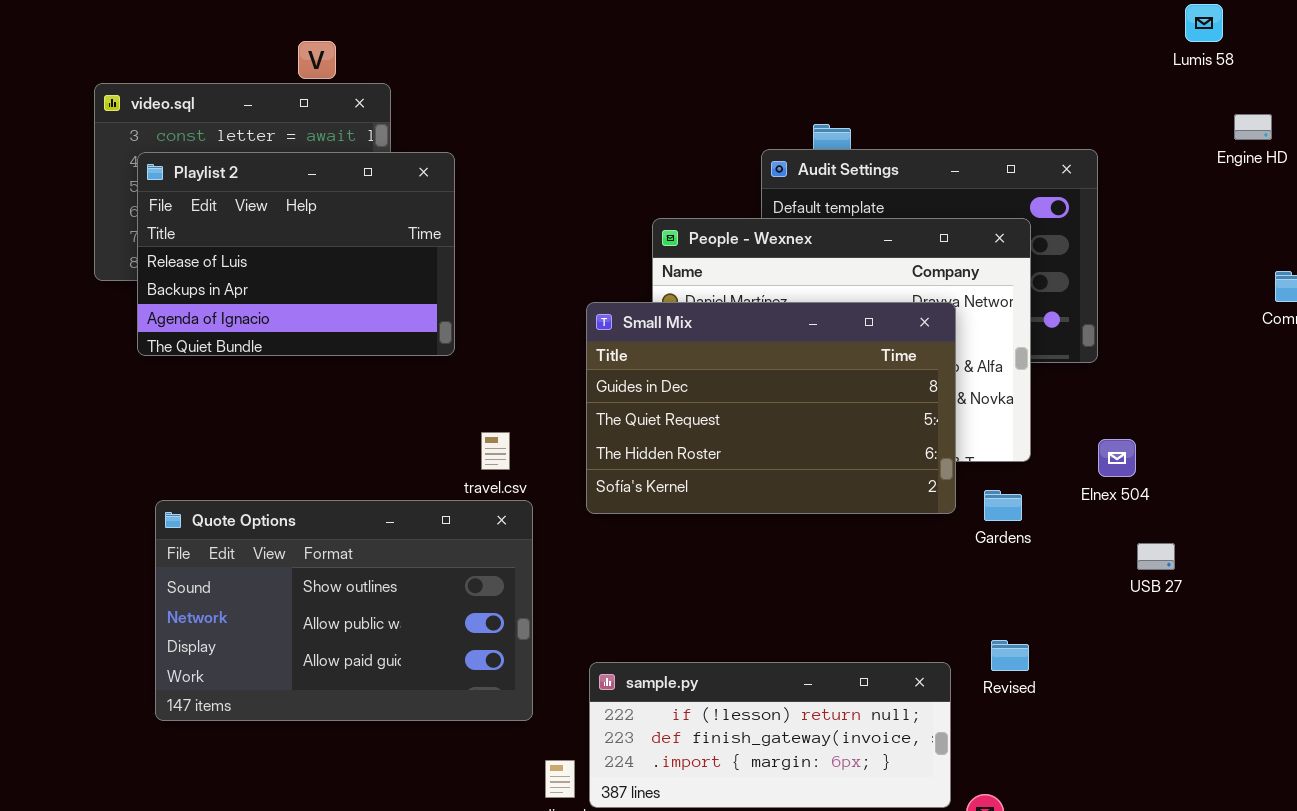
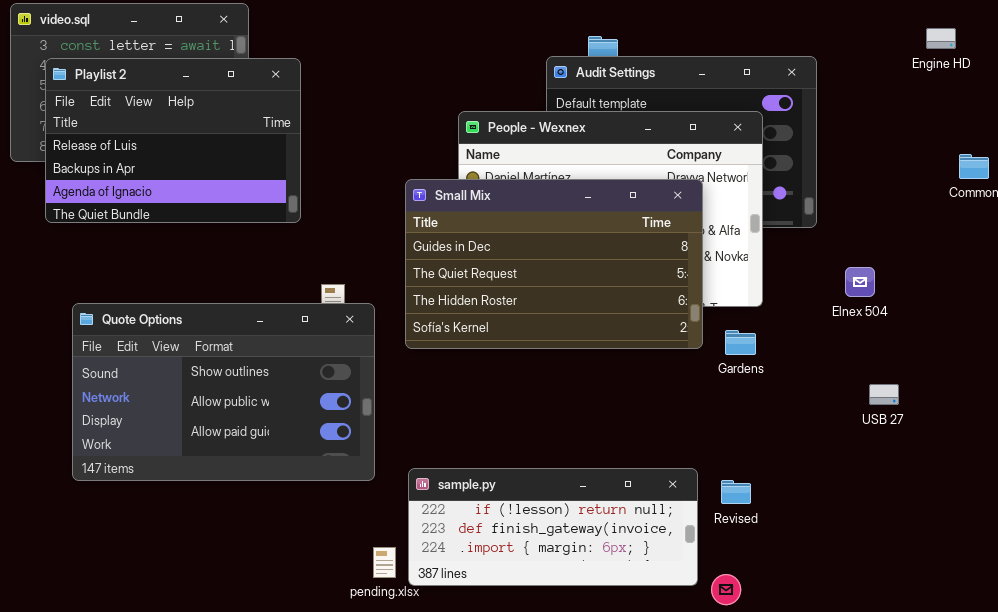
Elnex 504: [1098,439,1136,477] -> [845,267,875,297], moved
Quote Options: [155,500,533,721] -> [72,303,375,481], moved
USB 27: [1137,543,1175,570] -> [869,384,899,405], moved
Revised: [991,640,1029,671] -> [721,480,751,504], moved

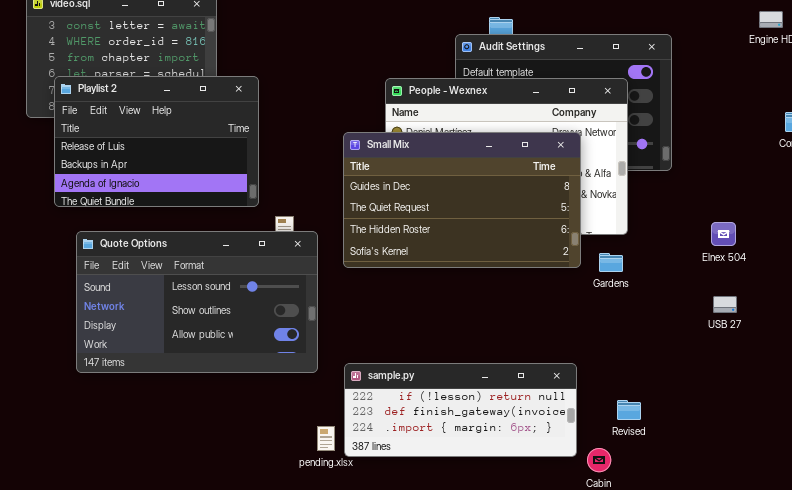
Playlist 2: [45,58,301,223] -> [54,76,259,207], moved
Elnex 504: [845,267,875,297] -> [711,222,736,246], moved
Quote Options: [72,303,375,481] -> [76,231,318,373], scrolled up 1 row
Revised: [721,480,751,504] -> [617,400,641,420], moved

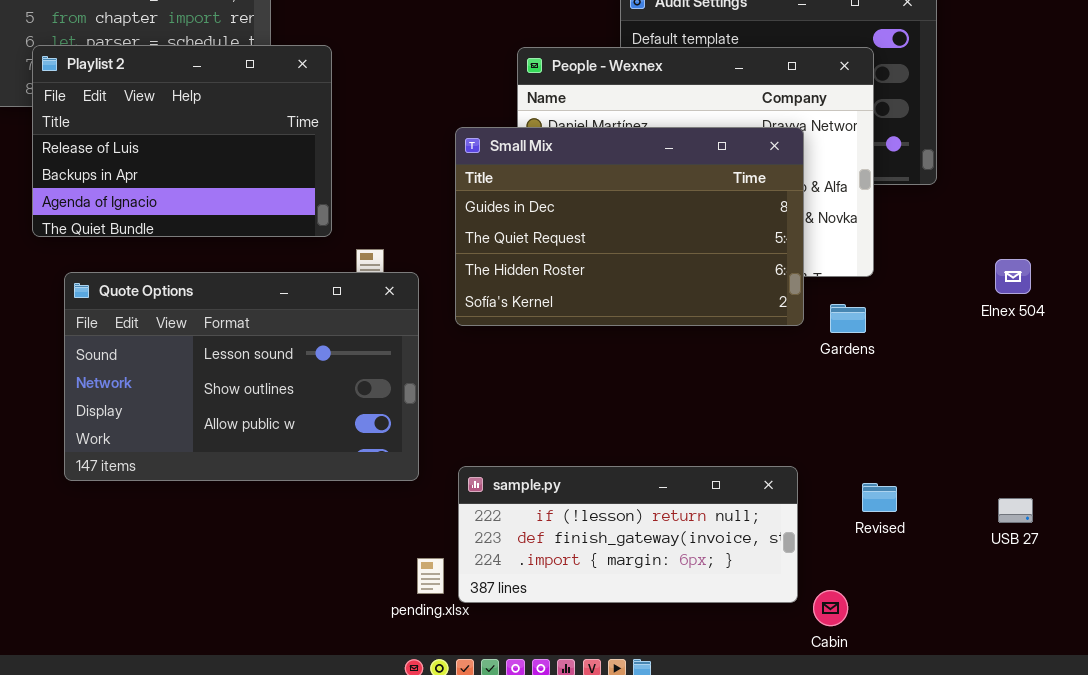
USB 27: [713,296,737,313] -> [998,498,1033,523], moved
Revised: [617,400,641,420] -> [862,483,897,512], moved

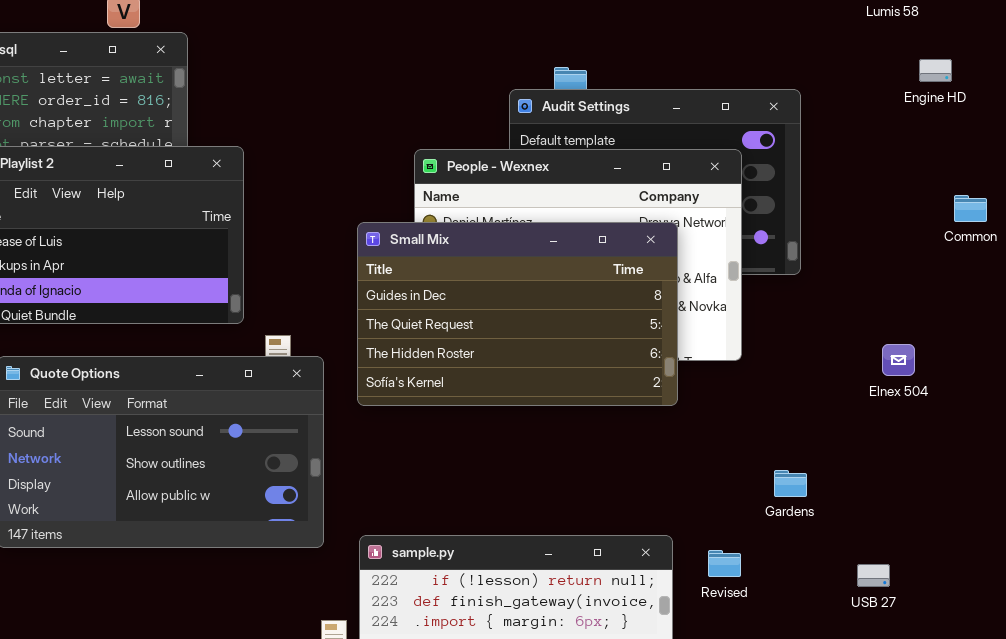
Elnex 504: [995,259,1031,294] -> [882,344,915,376], moved
Gardens: [830,304,866,333] -> [774,470,807,497], moved
Revised: [862,483,897,512] -> [708,550,741,577], moved

